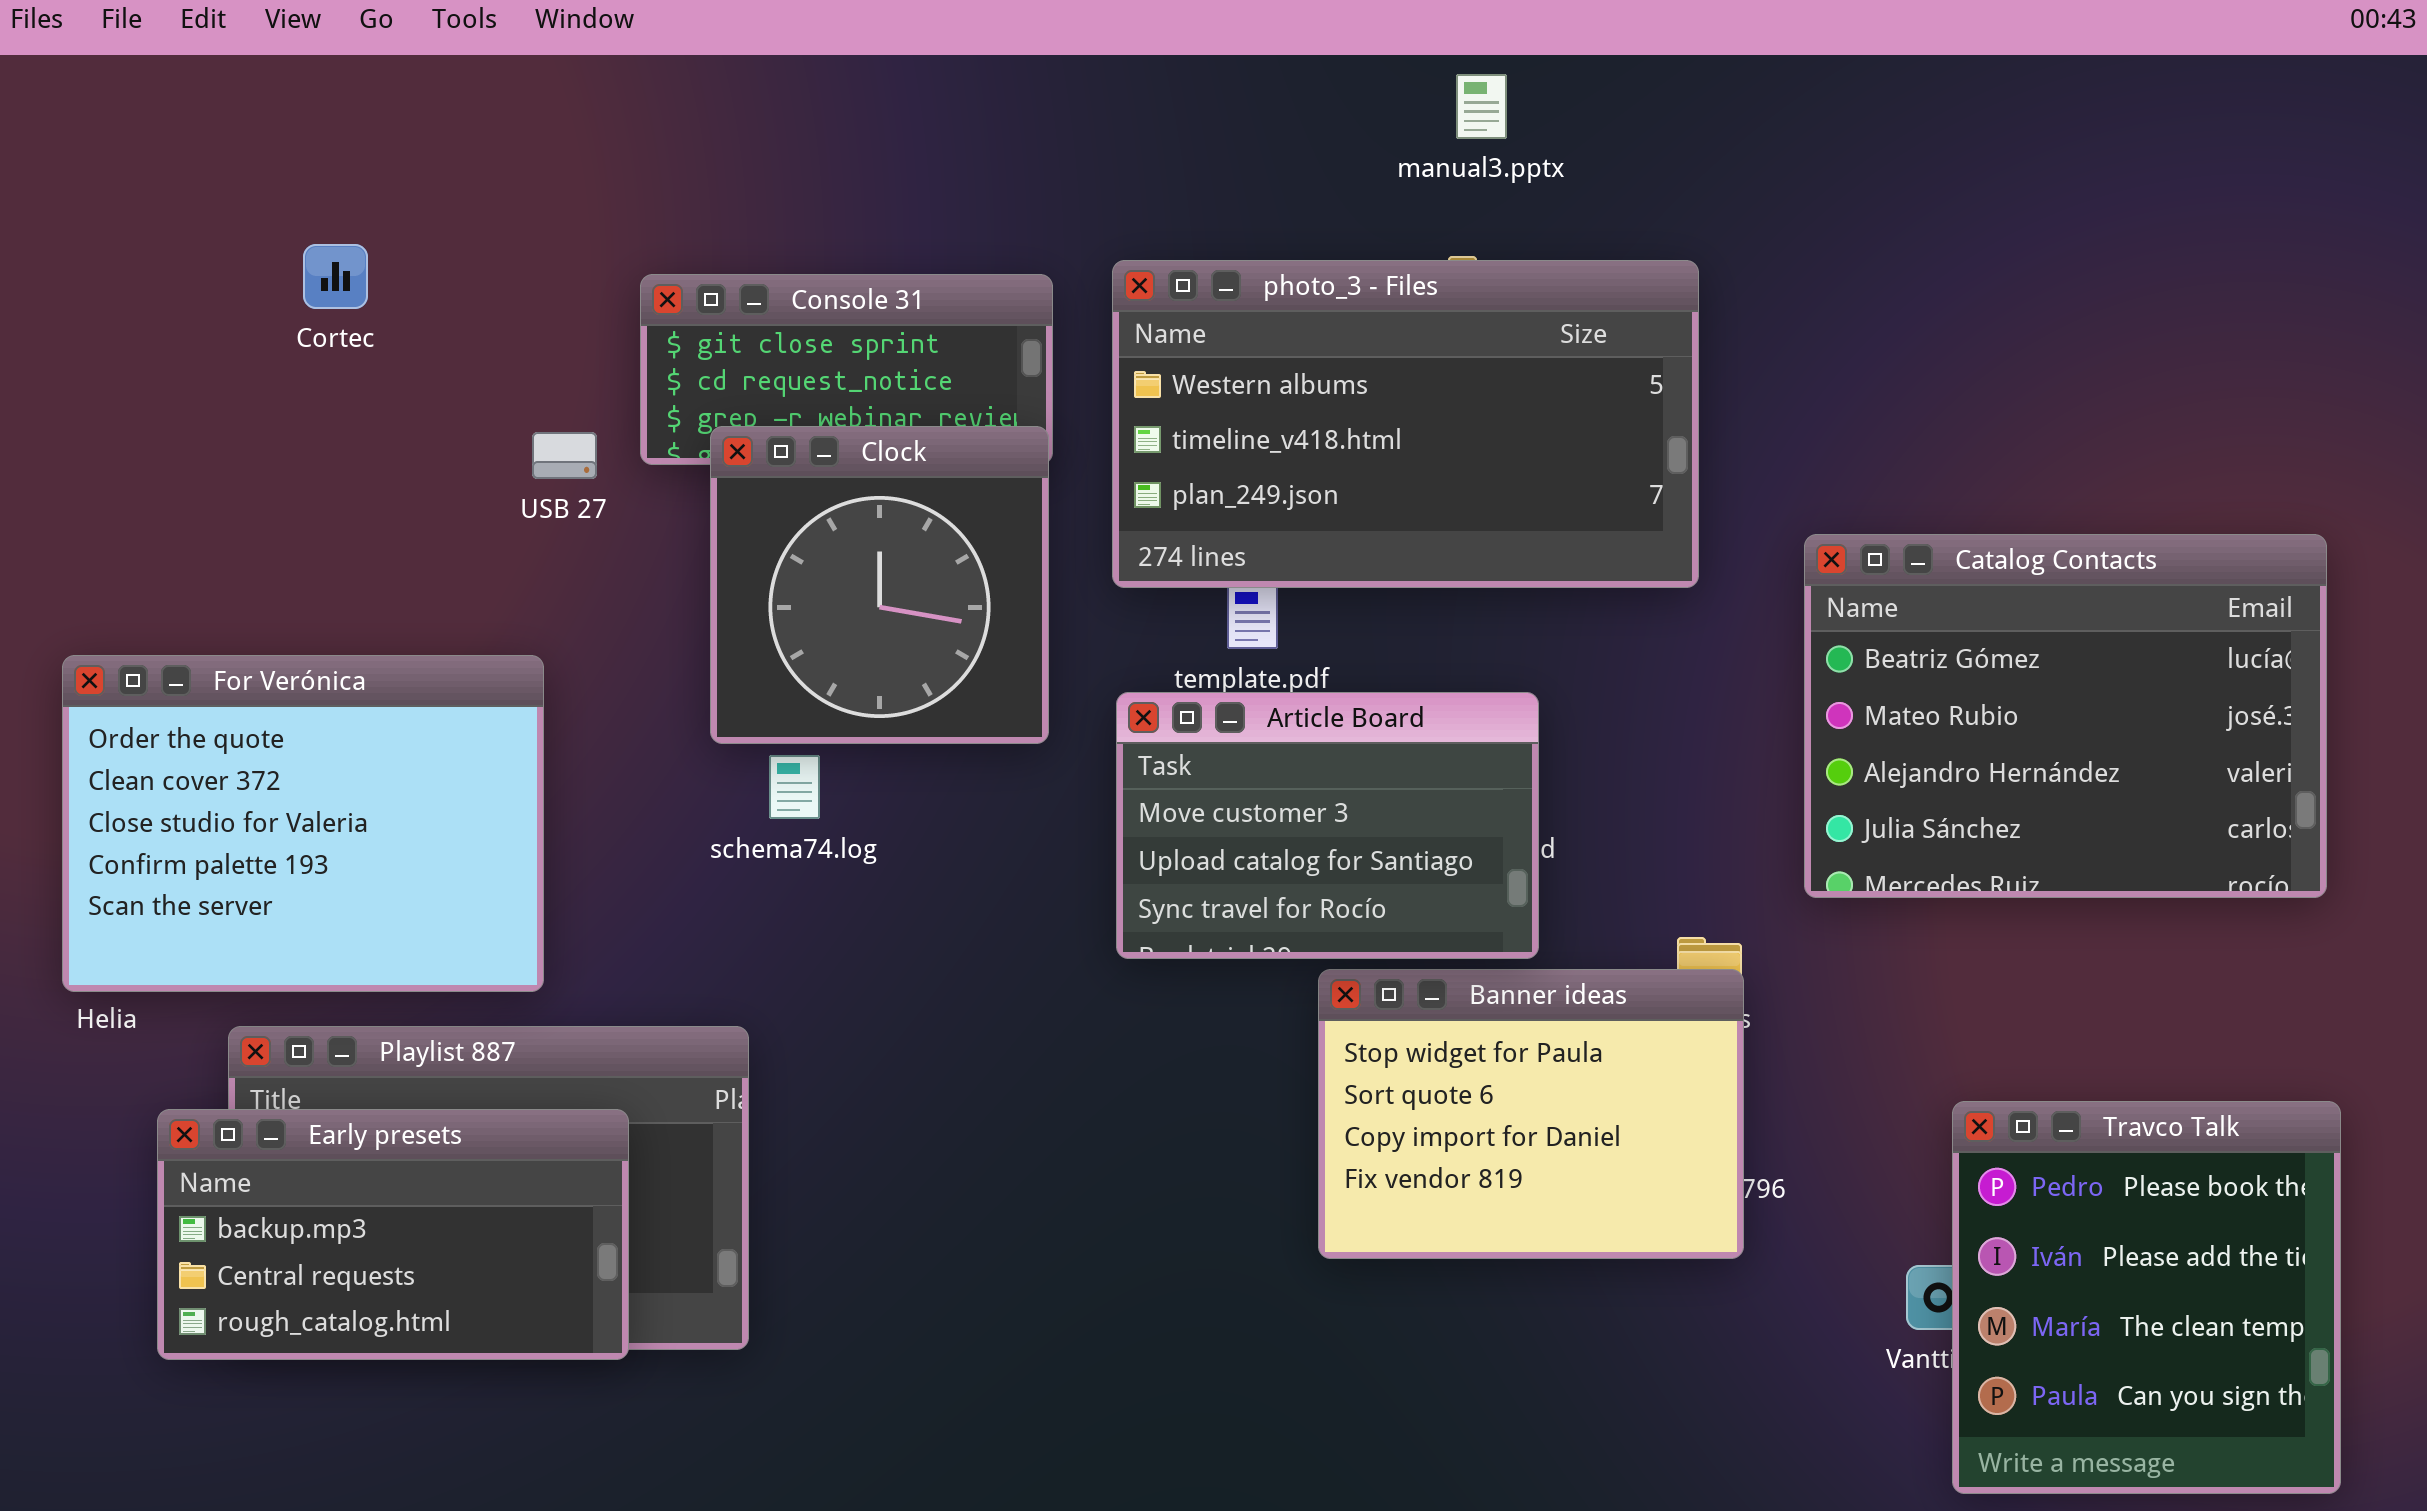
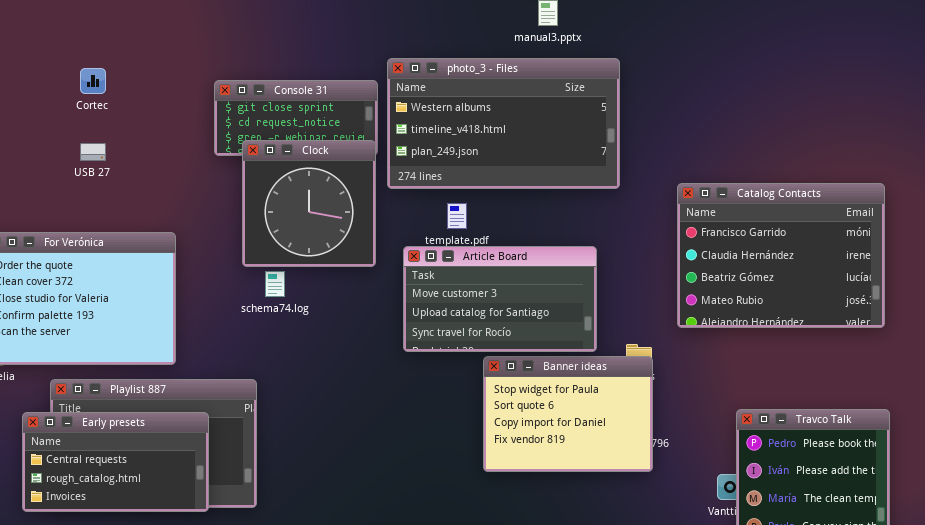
photo_3 - Files: [1112,260,1699,588] -> [387,58,620,189], moved
USB 27: [532,432,597,479] -> [80,143,106,161], moved
Catalog Contacts: [1804,534,2327,898] -> [677,183,885,328], scrolled up 2 rows
Article Board: [1116,692,1539,959] -> [403,246,597,352], resized
Early presets: [157,1109,629,1360] -> [22,412,209,512], scrolled down 1 row

